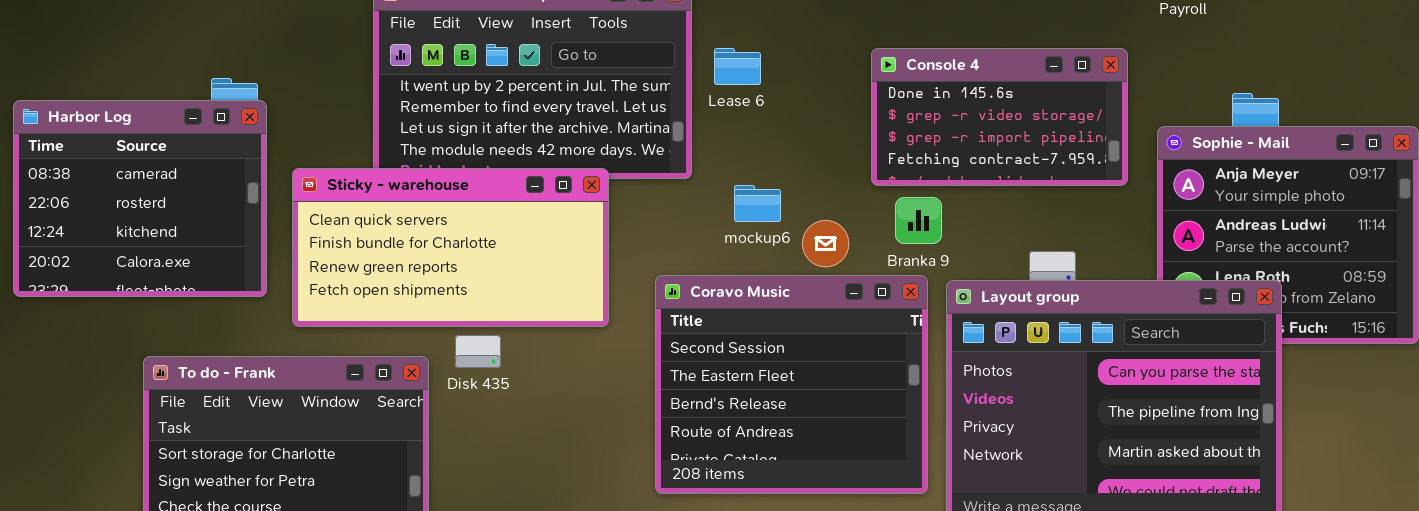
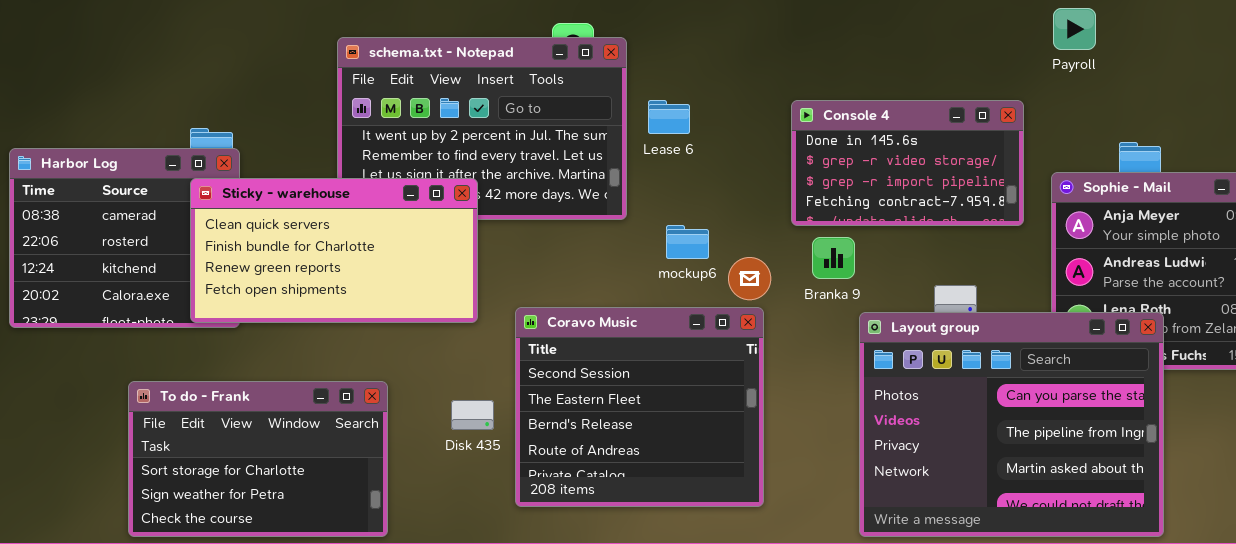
Sticky - warehouse: [292,168,609,327] -> [190,178,478,323], moved
Coravo Music: [655,275,928,494] -> [515,307,764,507], moved
Disk 435: [455,335,501,368] -> [451,400,494,430], moved

